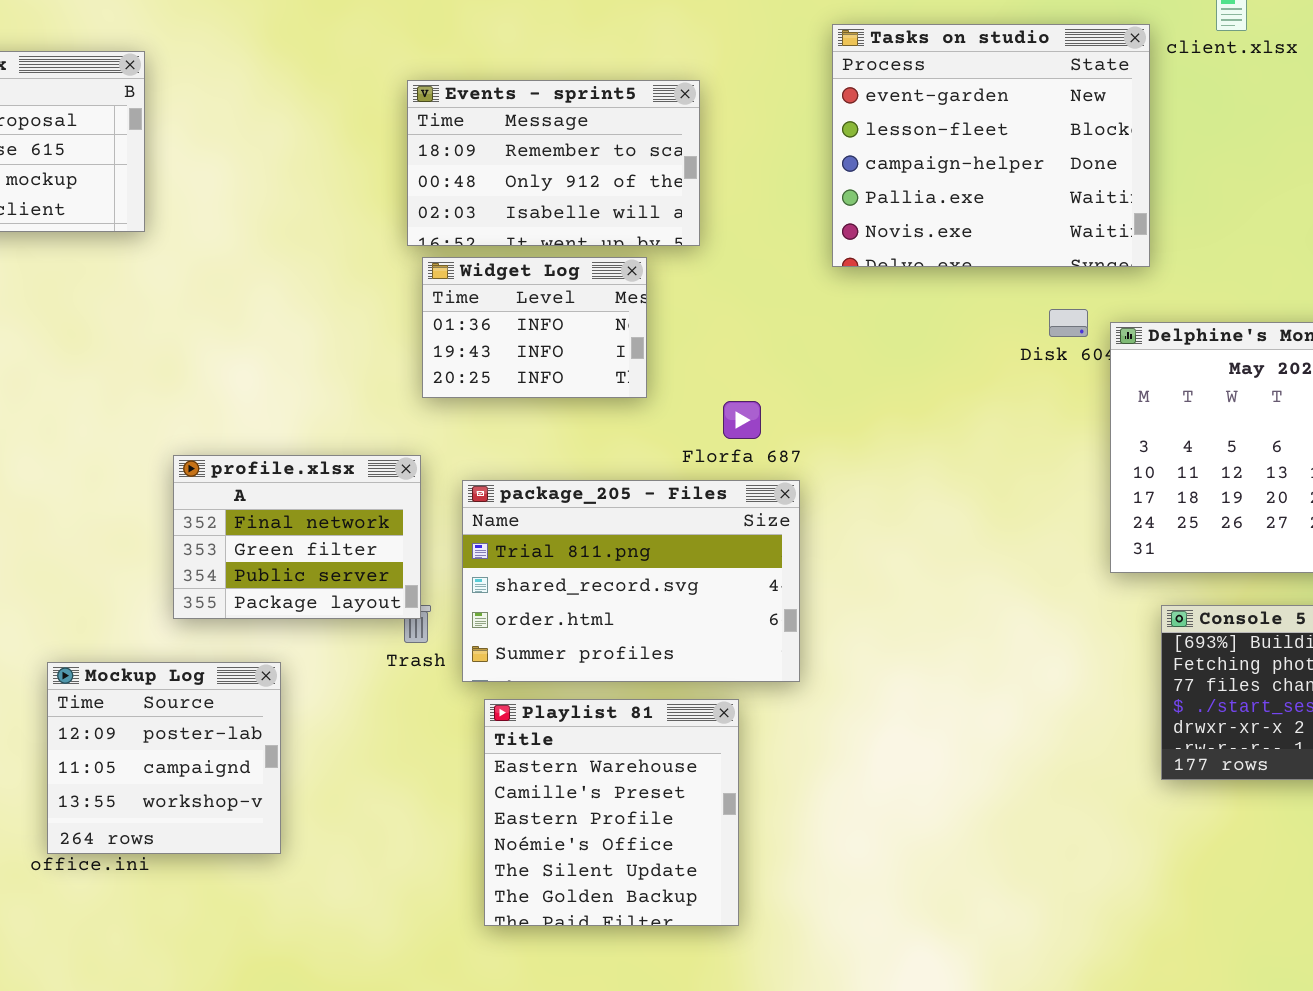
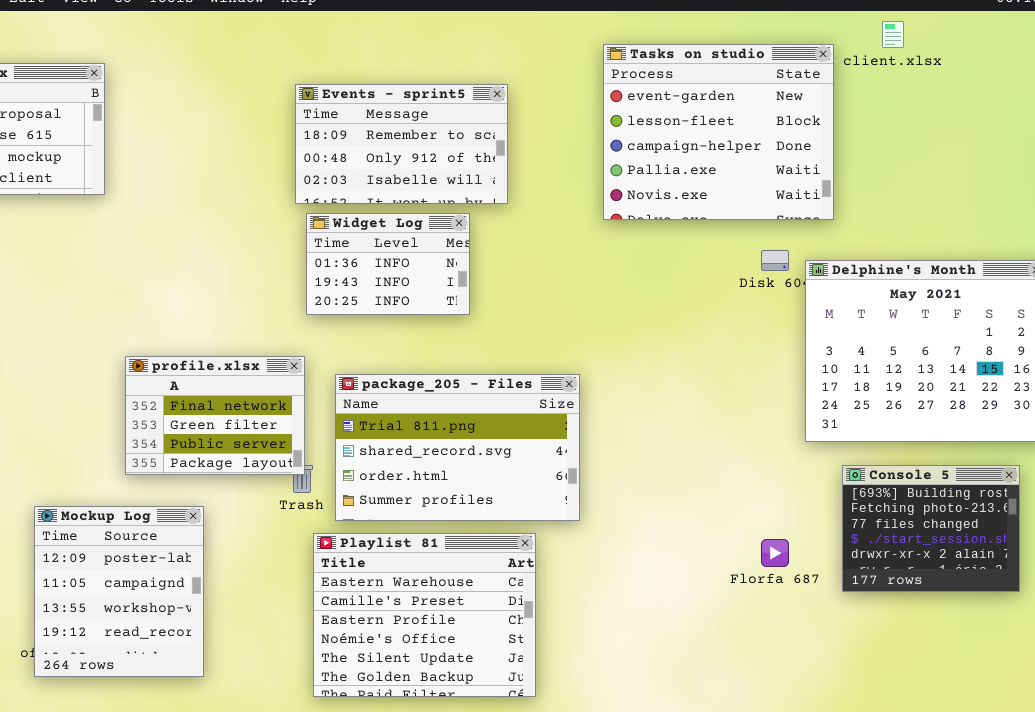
Florfa 687: [723,401,761,439] -> [761,539,789,567], moved
Mockup Log: [47,662,281,854] -> [34,506,204,677], resized
Playlist 81: [484,699,739,926] -> [313,533,536,697], resized

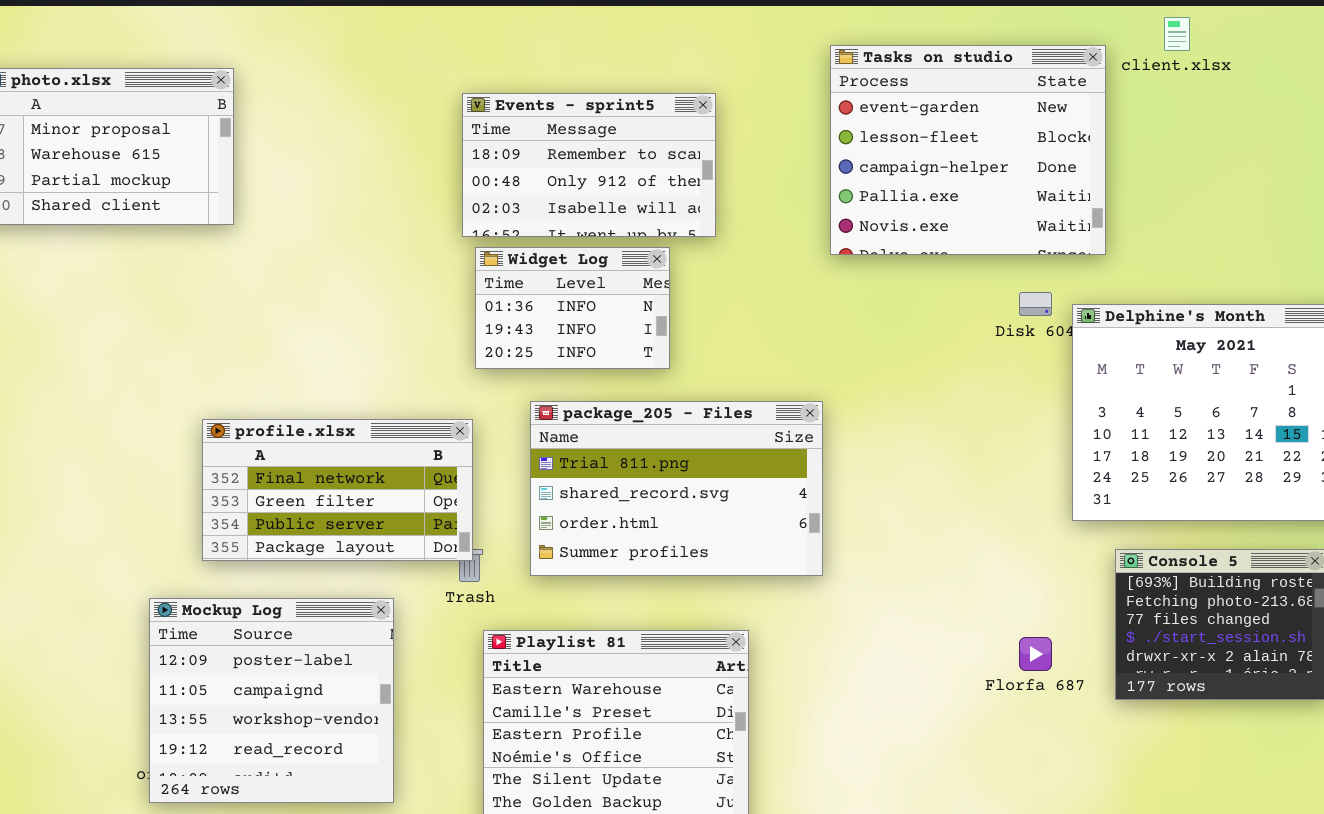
profile.xlsx: [125,356,305,475] -> [202,419,473,561], resized
package_205 - Files: [335,374,580,521] -> [530,401,823,576], moved
Mockup Log: [34,506,204,677] -> [149,598,394,803], resized

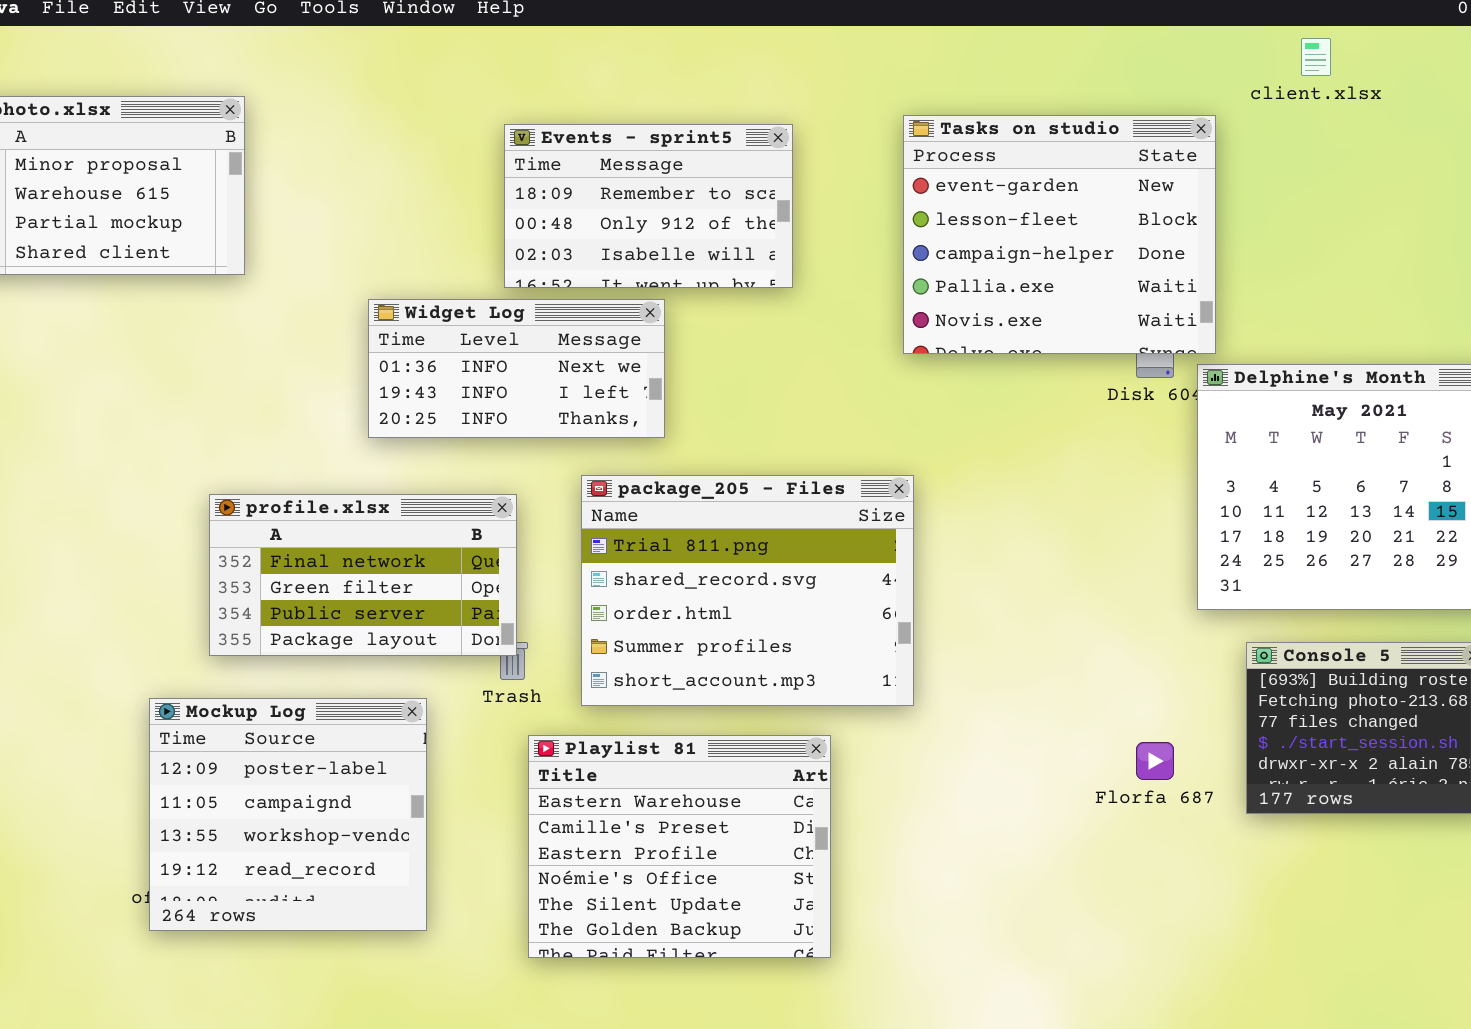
Tasks on studio: [830,45,1106,255] -> [903,115,1216,354], moved
Widget Log: [475,247,670,369] -> [368,299,665,438], moved, resized
package_205 - Files: [530,401,823,576] -> [581,475,914,706], resized

